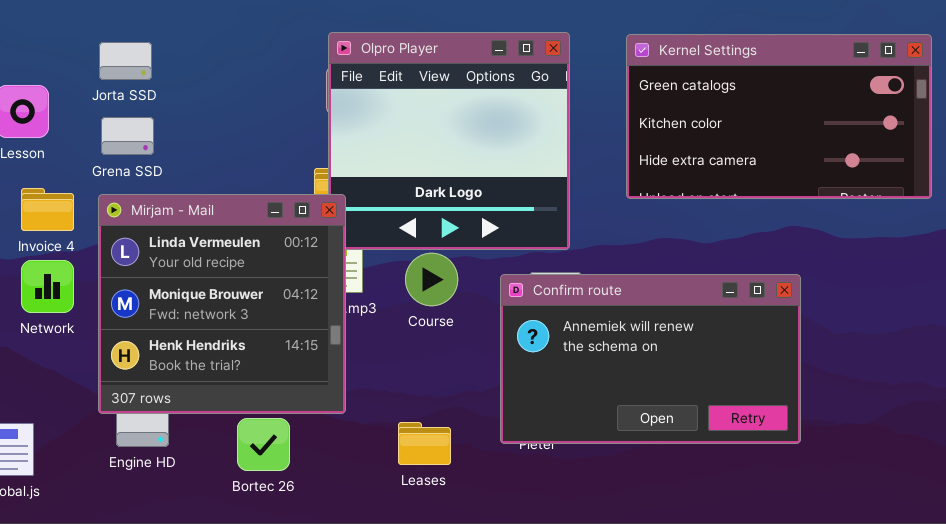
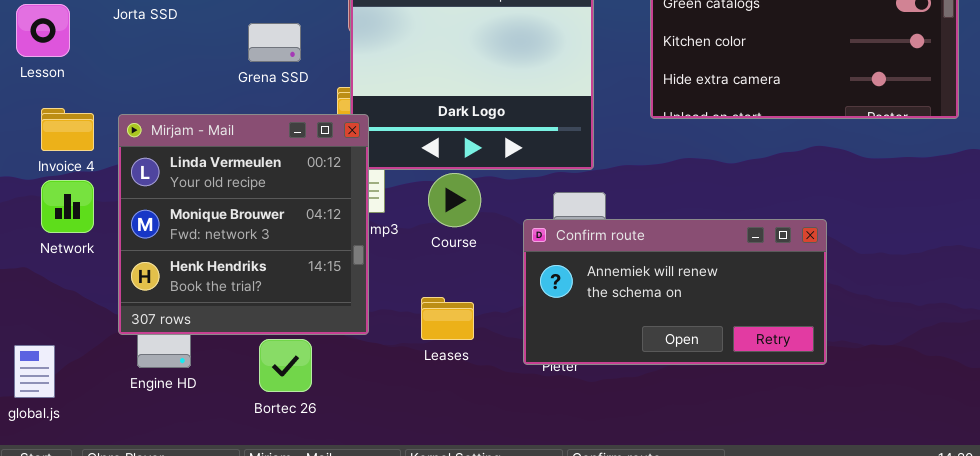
Grena SSD: [101,117,154,155] -> [248,23,301,62], moved
Confirm route: [500,274,801,444] -> [523,219,827,365], resized
Leases: [398,422,451,465] -> [421,297,474,340], moved

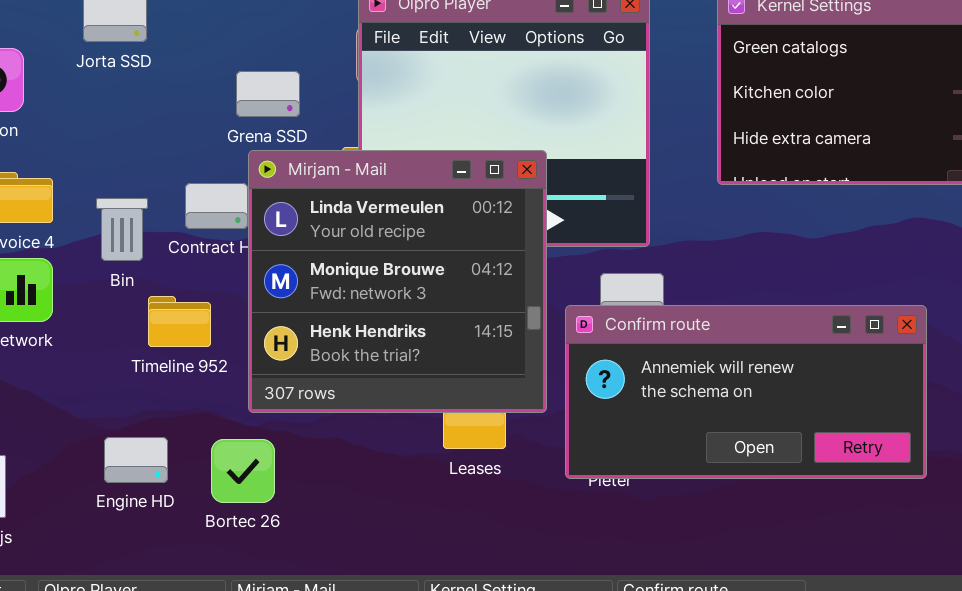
Mirjam - Mail: [118,114,369,335] -> [248,150,547,413], moved
Bortec 26: [259,339,312,392] -> [211,439,275,503], moved

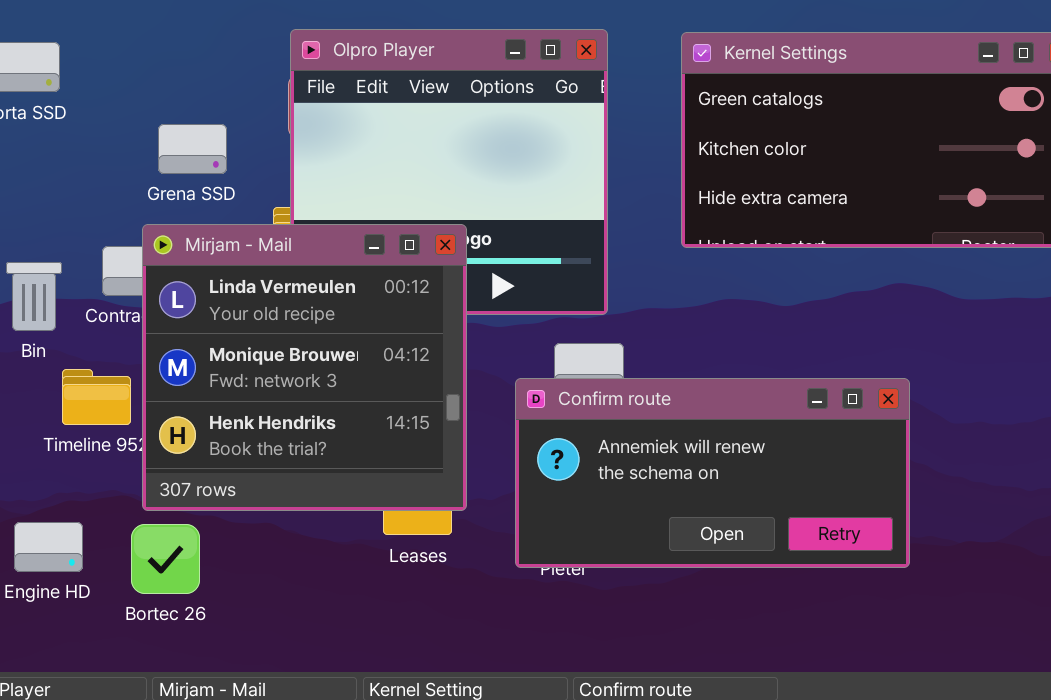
Mirjam - Mail: [248,150,547,413] -> [142,224,467,511], moved

